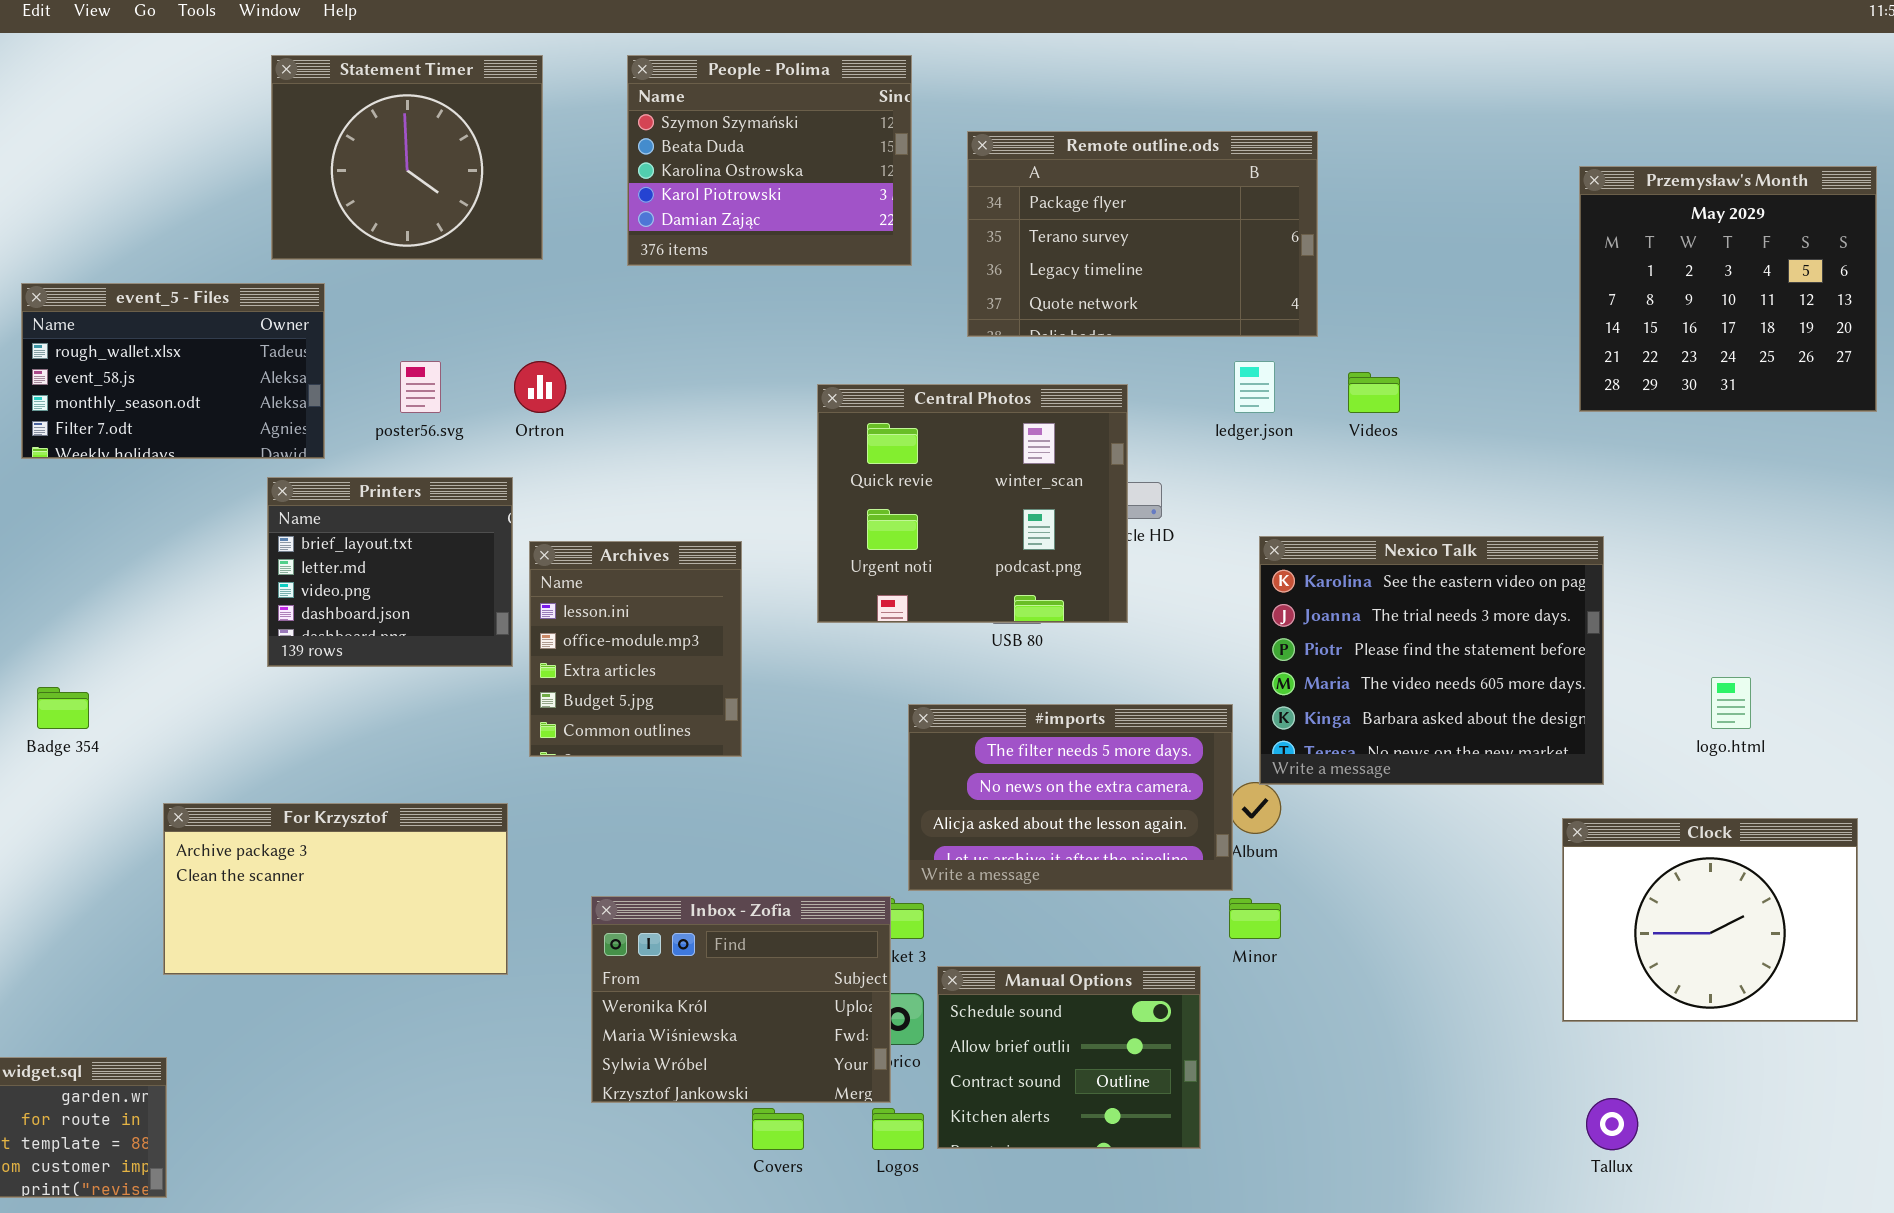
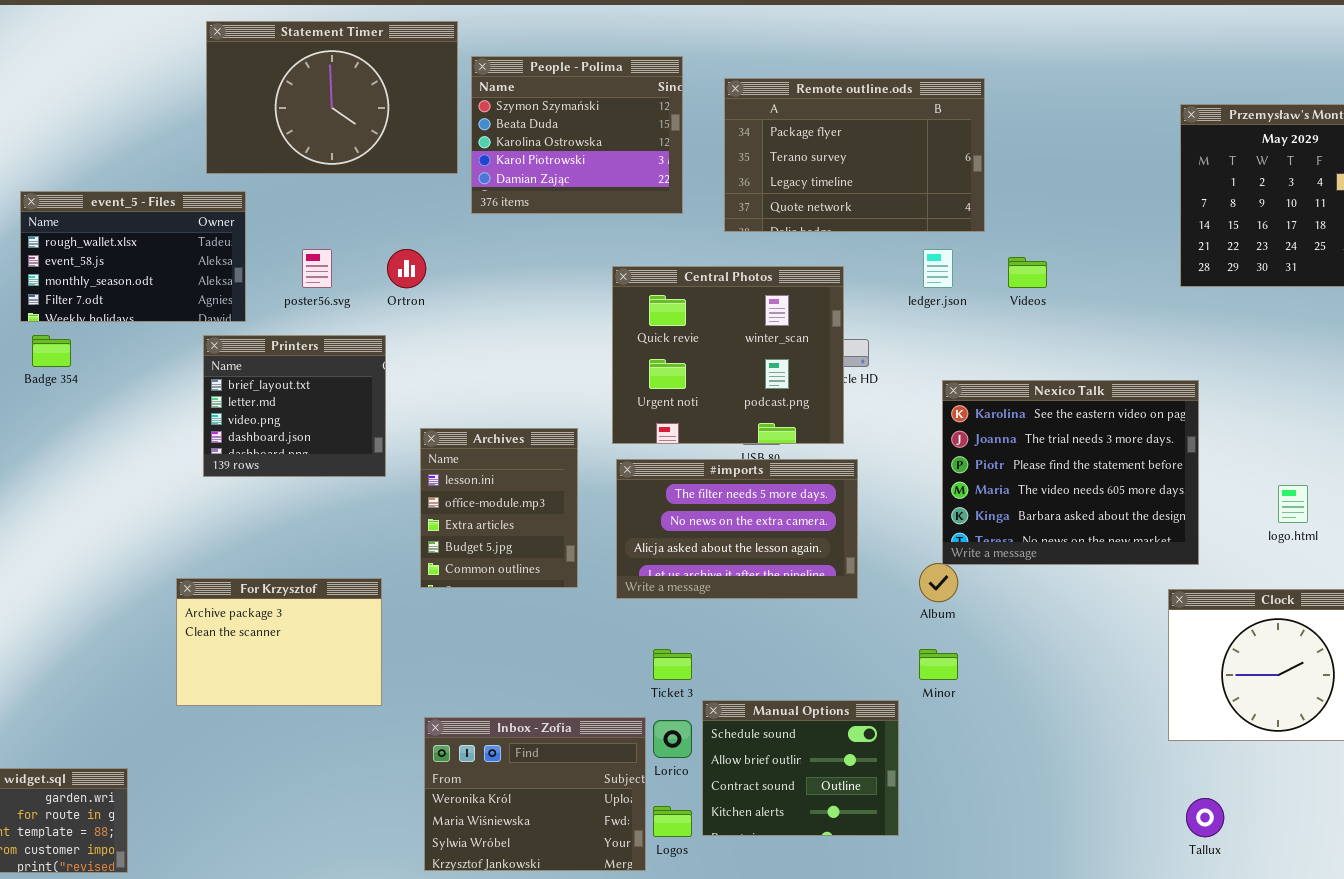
Statement Timer: [271,55,543,260] -> [206,21,458,174], resized
People - Polima: [627,55,912,266] -> [471,56,683,214], moved
Archives: [529,541,742,757] -> [420,428,578,588], moved
Badge 354: [37,687,89,729] -> [32,335,71,367], moved
#imports: [908,704,1233,891] -> [616,459,858,599], moved
For Krzysztof: [163,803,508,975] -> [176,578,382,706], resized
Inbox - Zofia: [591,896,891,1103] -> [424,717,646,871], moved

